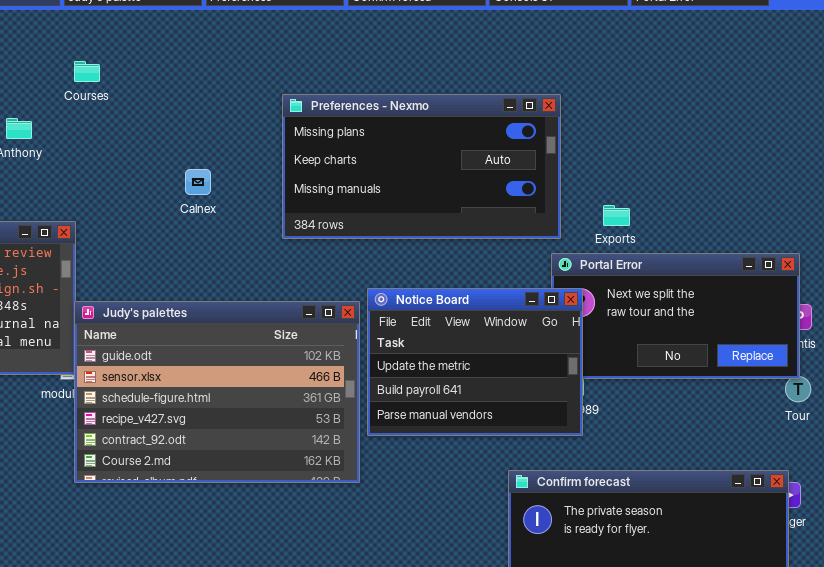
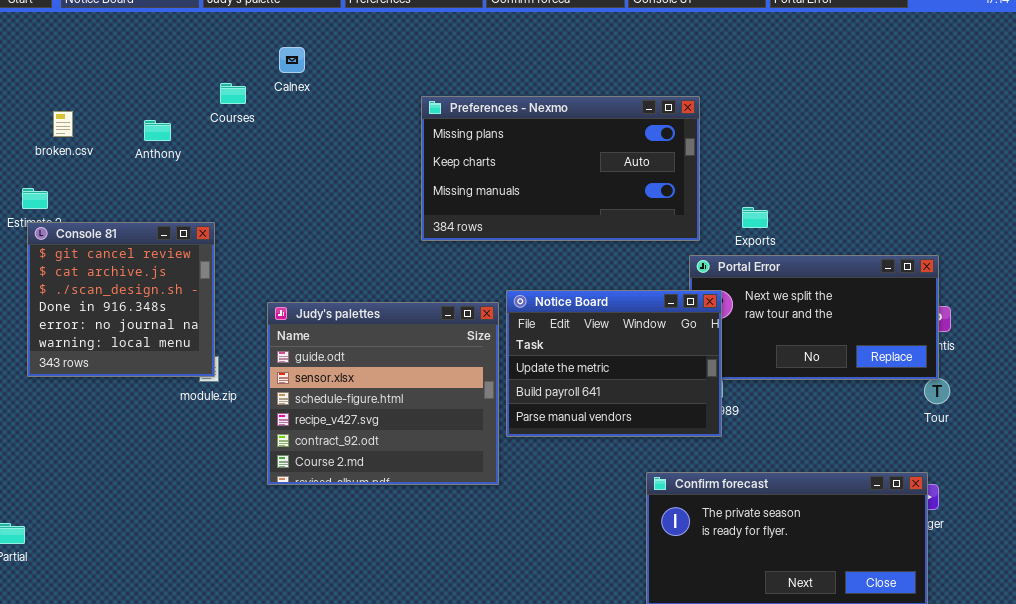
Courses: [74,61,100,82] -> [220,83,246,104], moved
Calnex: [185,169,211,195] -> [279,47,305,73], moved
Judy's palettes: [74,301,360,483] -> [267,302,499,485], resized

